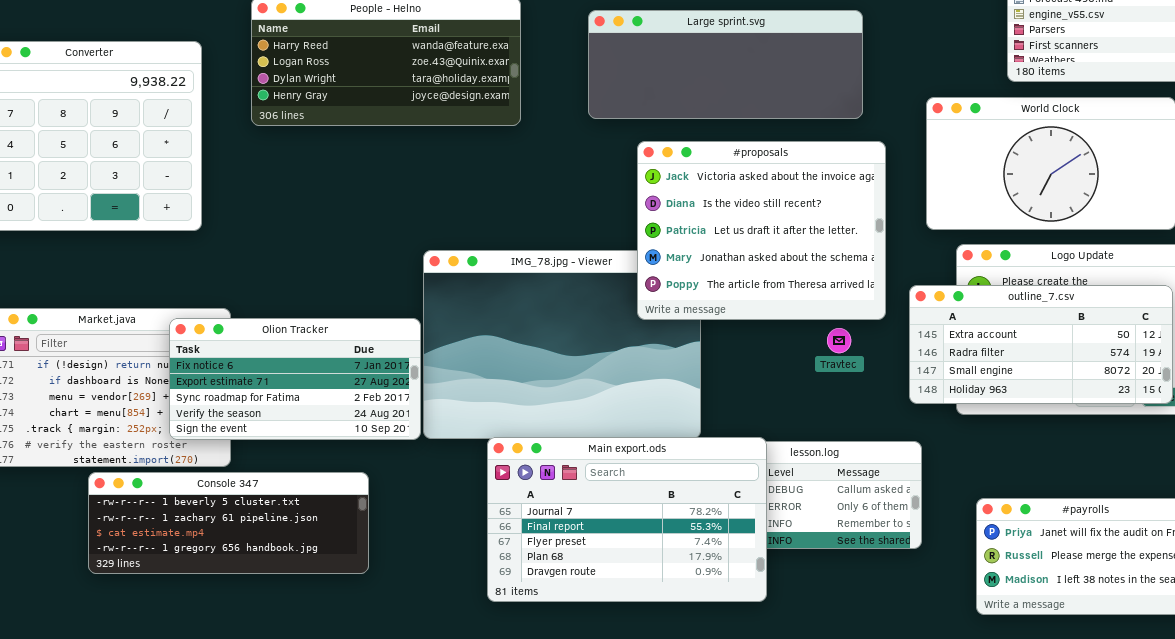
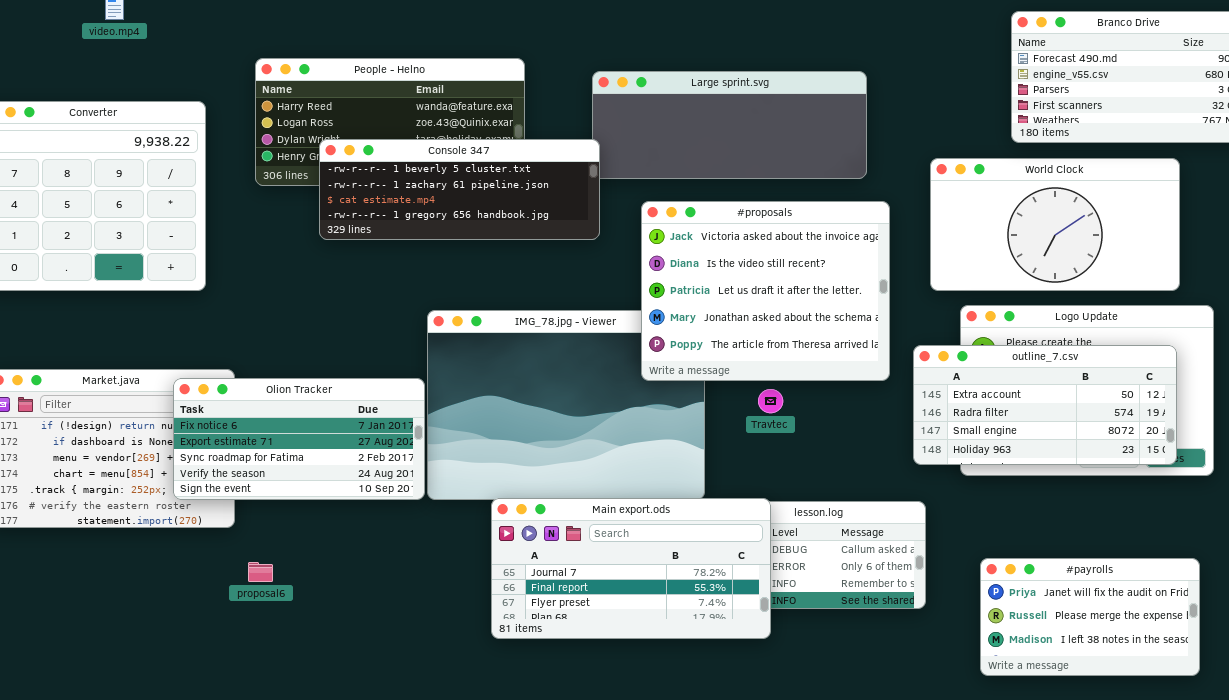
Travtec: [827,328,851,353] -> [758,389,783,413], moved
Main export.ods: [487,437,767,602] -> [491,498,771,639], resized
Console 347: [88,472,369,574] -> [319,139,600,240], moved

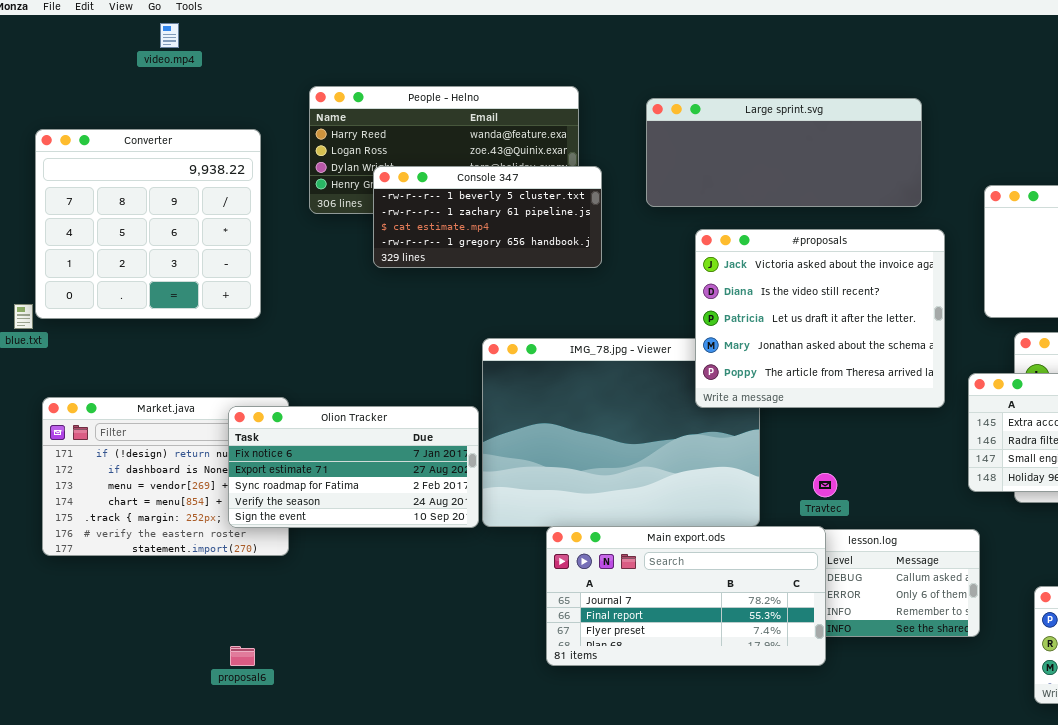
Console 347: [319,139,600,240] -> [373,166,602,268], resized
Travtec: [758,389,783,413] -> [813,473,837,497], moved
proposal6: [248,562,273,582] -> [230,646,255,666], moved

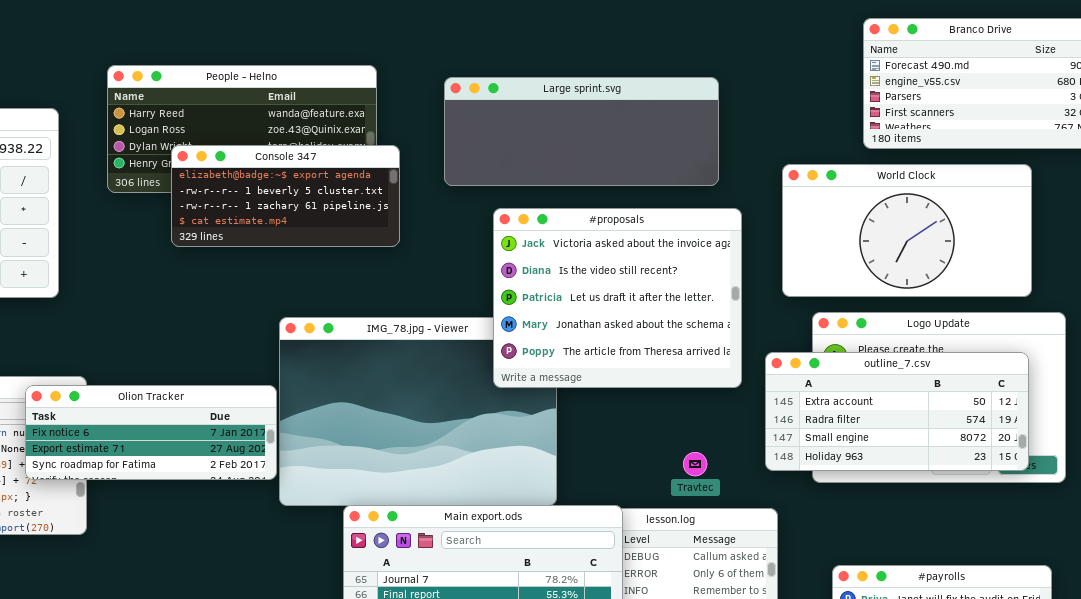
Console 347: [373,166,602,268] -> [171,145,400,247], scrolled up 1 row
Olion Tracker: [228,406,479,528] -> [25,385,277,480], resized
Travtec: [813,473,837,497] -> [683,452,707,476], moved

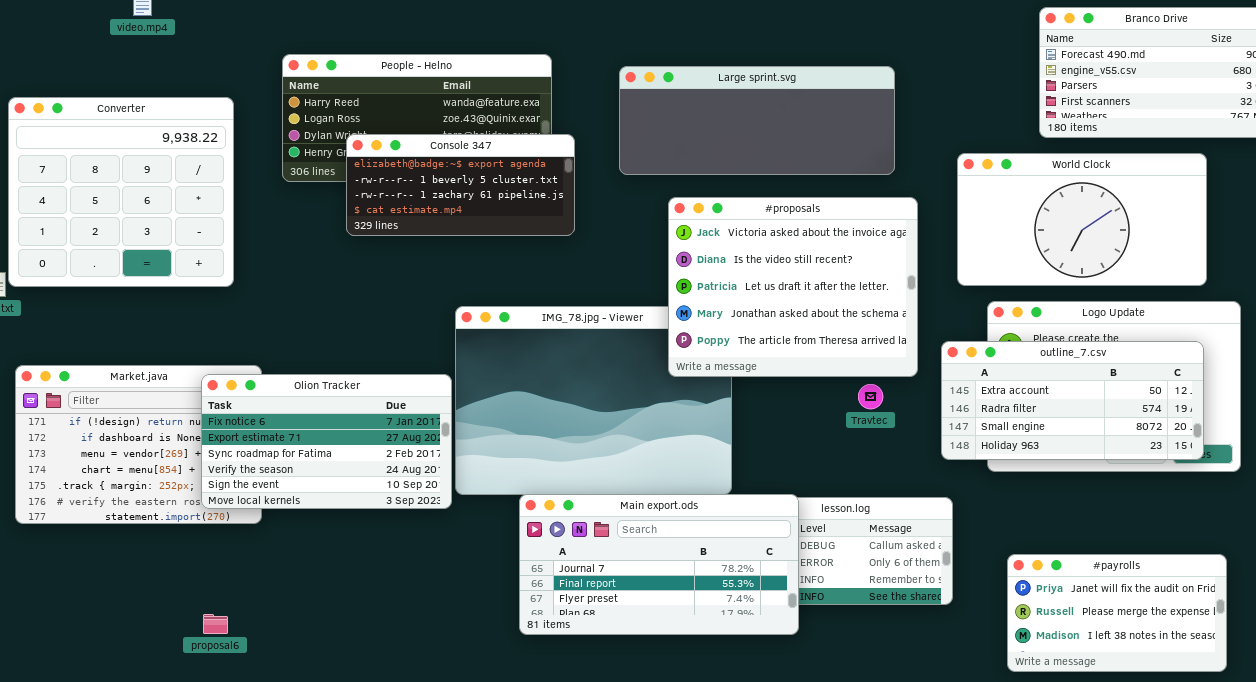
Olion Tracker: [25,385,277,480] -> [201,374,452,509], resized
Travtec: [683,452,707,476] -> [858,384,883,409], moved

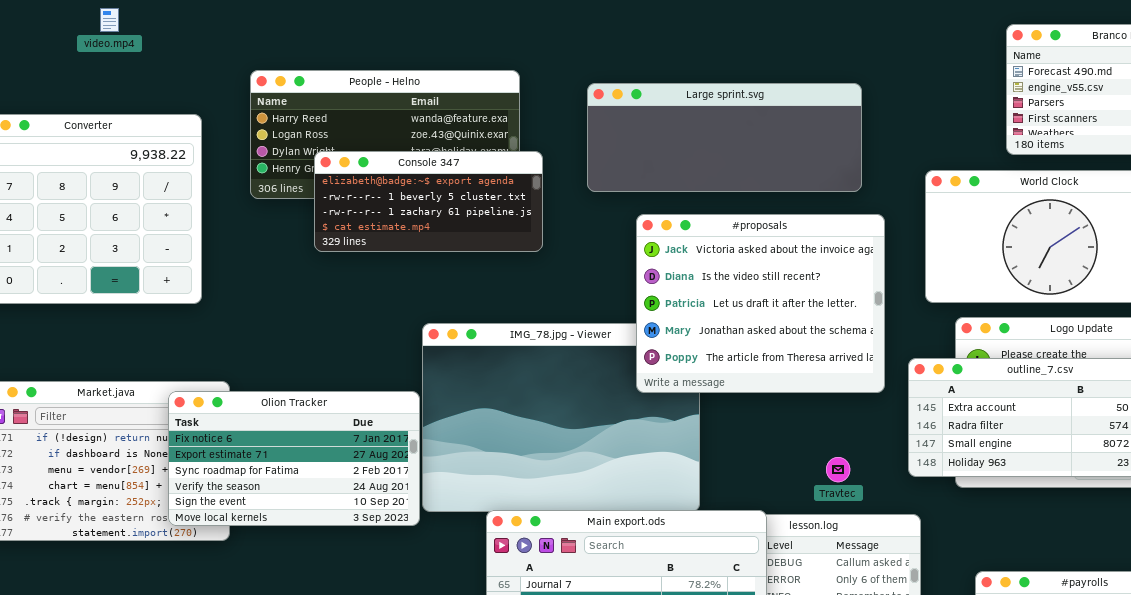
Travtec: [858,384,883,409] -> [826,457,850,482], moved

